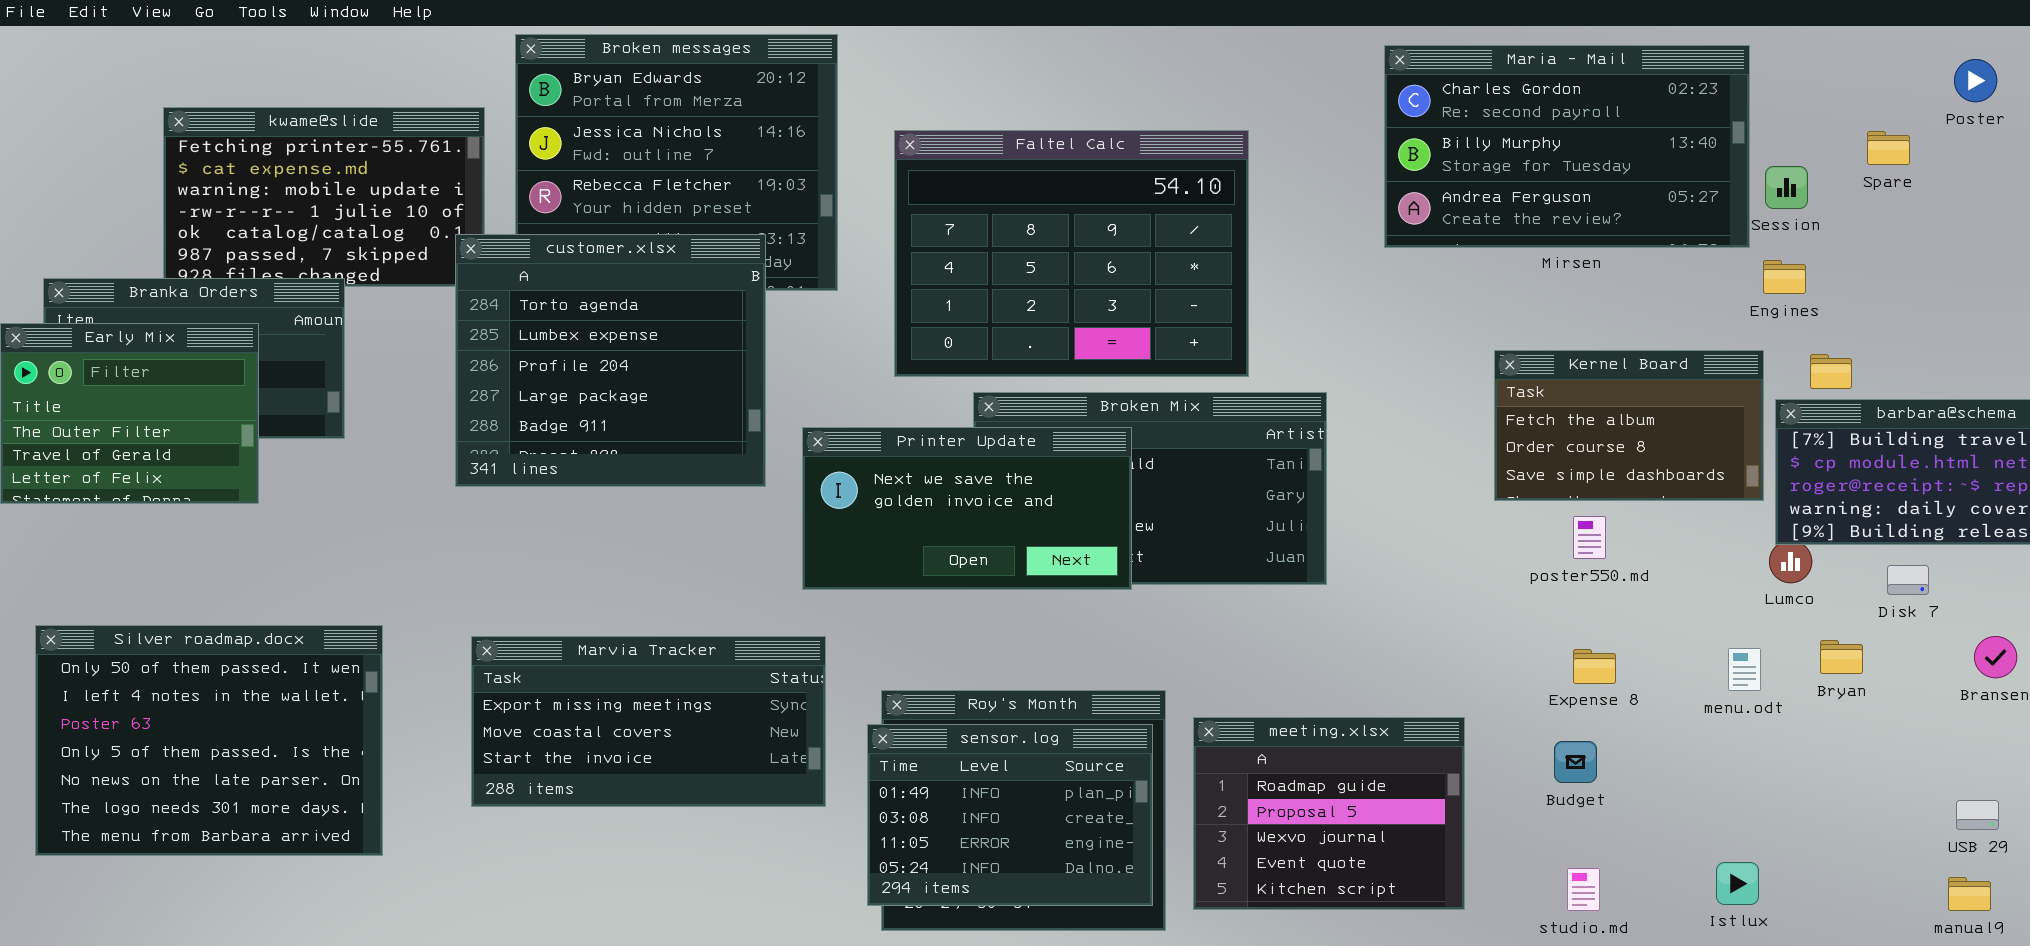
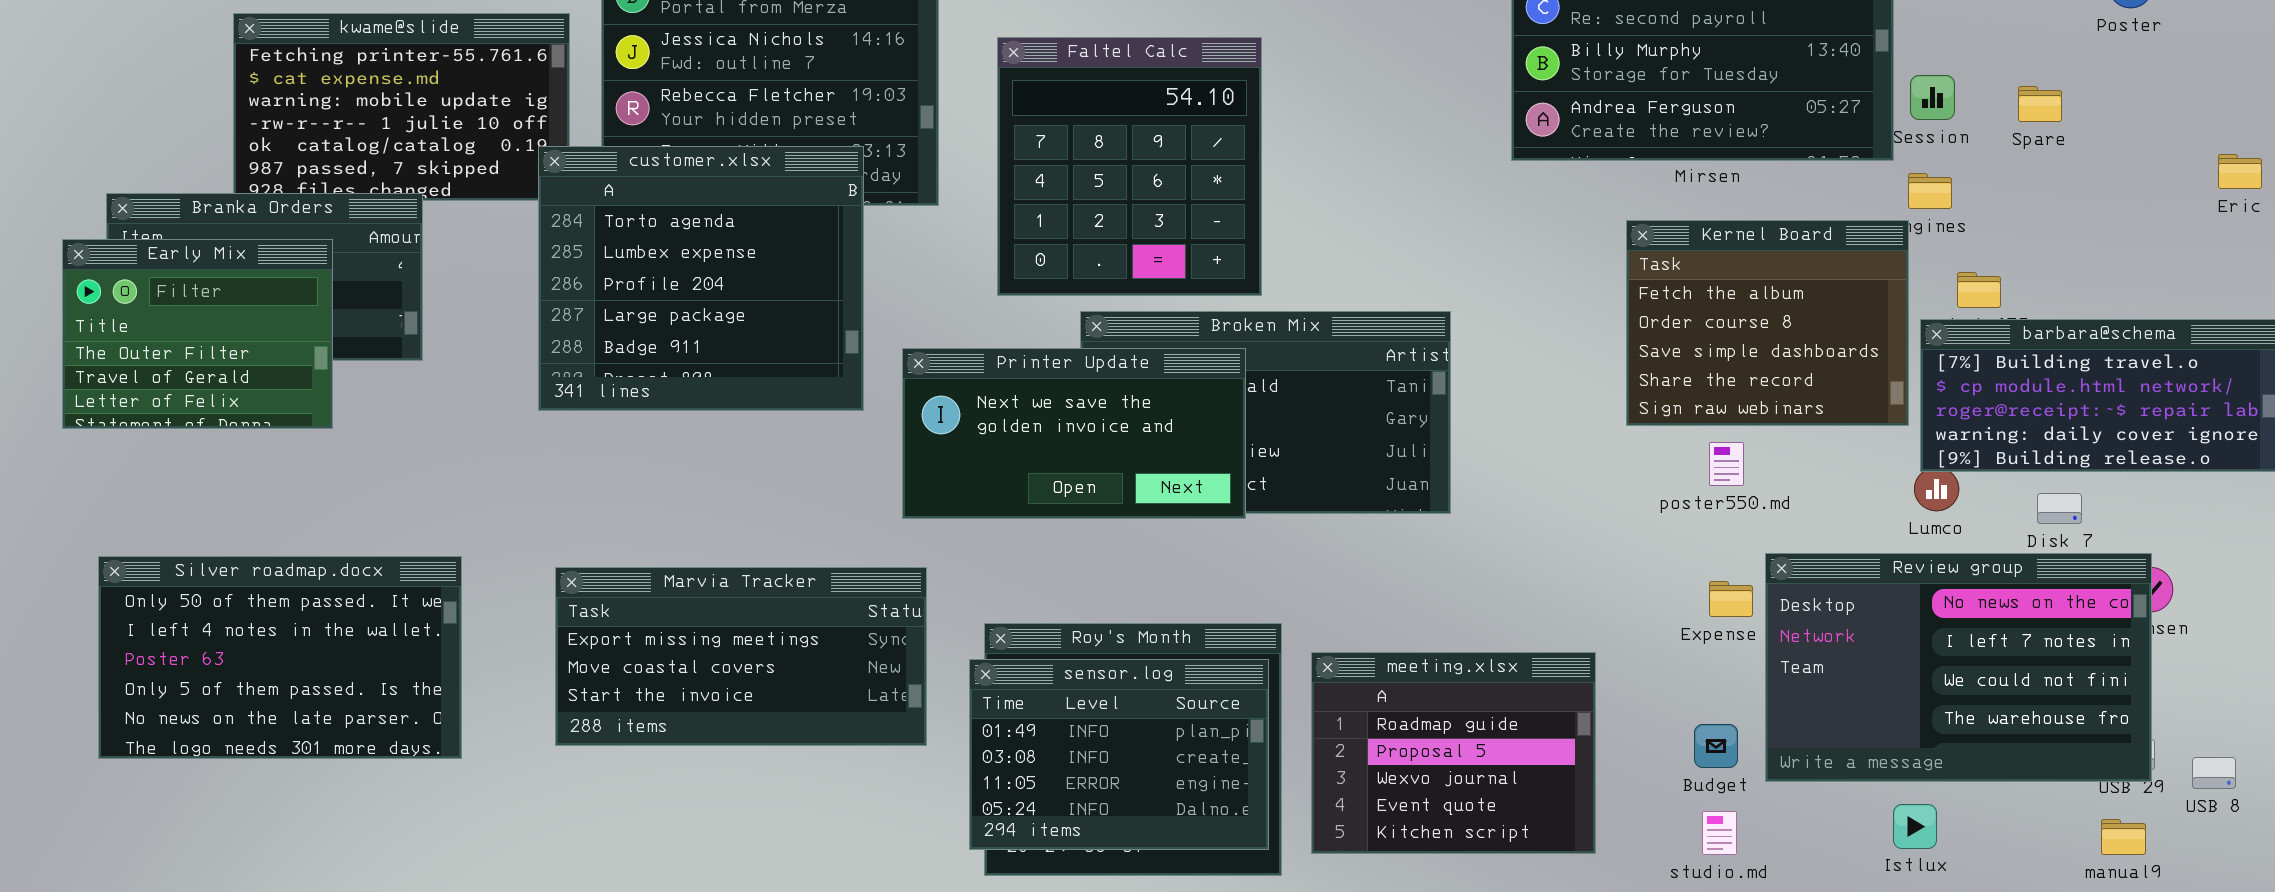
Faltel Calc: [894,130,1249,377] -> [997,37,1262,296], resized
Spare: [1867,131,1910,165] -> [2018,86,2062,122], moved
Kernel Board: [1494,350,1764,501] -> [1626,220,1909,426], resized
Review group: none -> [1765,553,2152,782], opened
Silver roadmap.docx: [35,625,383,856] -> [98,556,462,759], resized
Budget: [1554,741,1597,783] -> [1694,724,1738,768], moved
Istlux: [1716,862,1759,905] -> [1893,804,1937,849], moved

